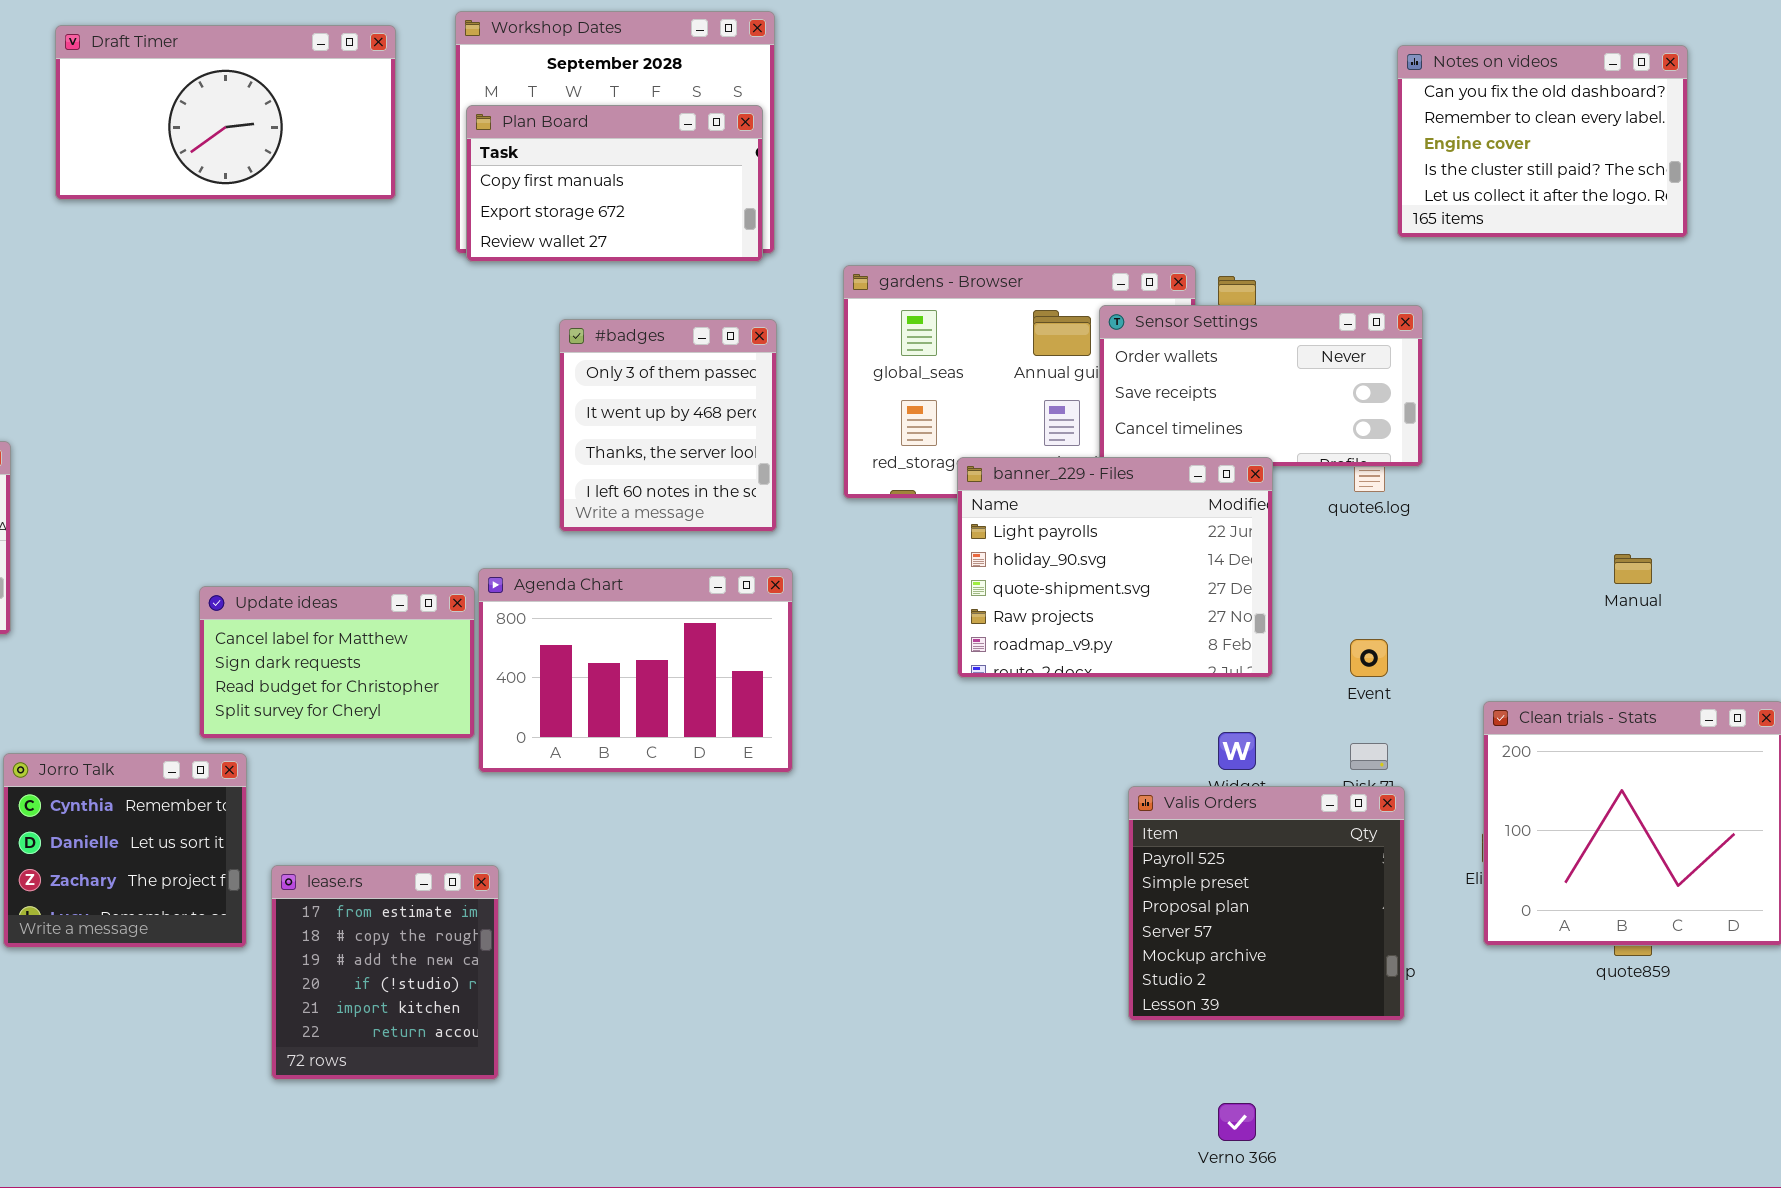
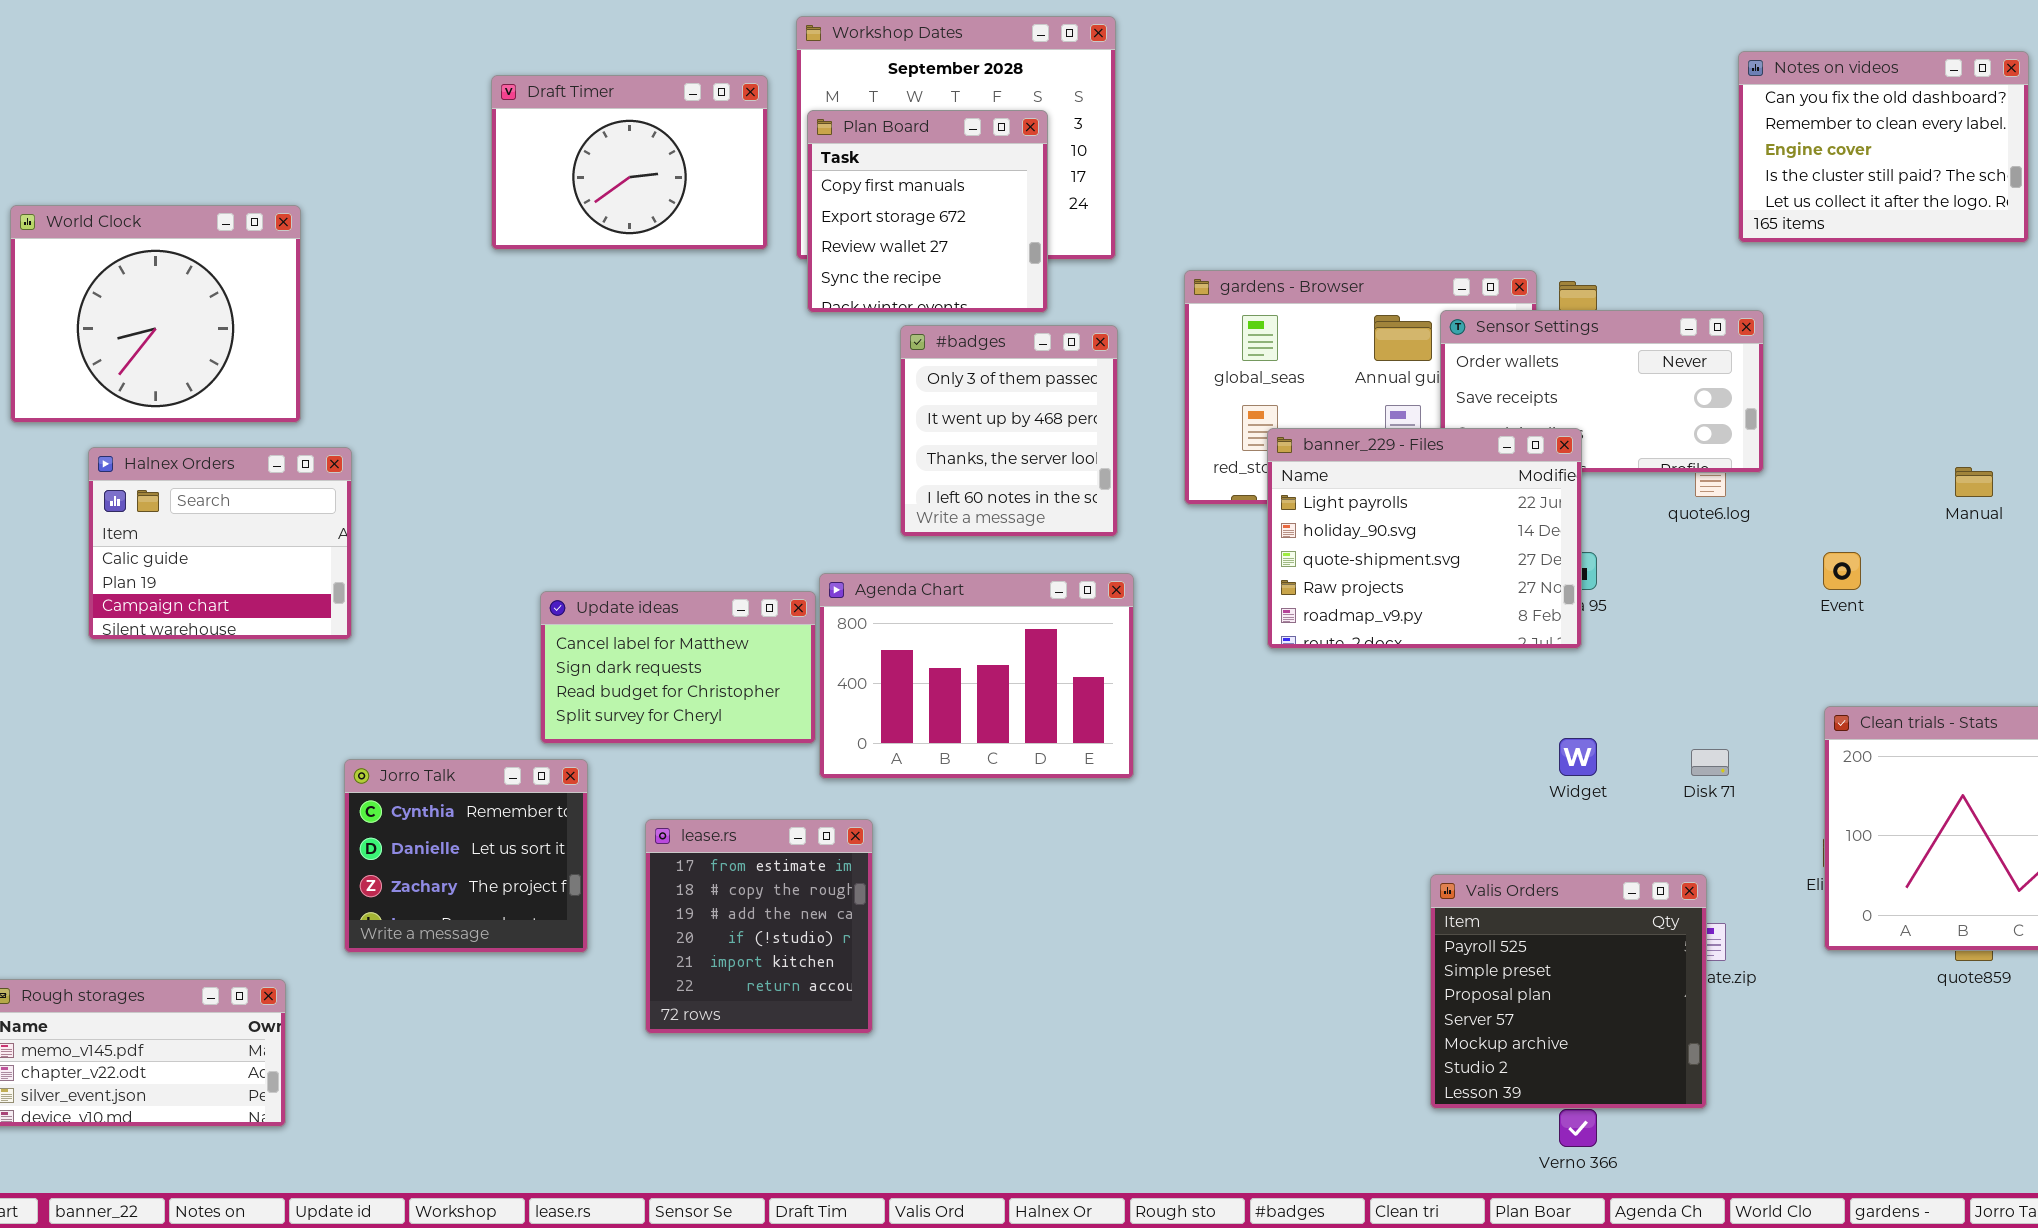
Draft Timer: [55,25,396,200] -> [491,75,768,250], moved, resized
Plan Board: [466,105,763,262] -> [807,110,1048,313], resized
banner_229 - Files: [957,457,1273,678] -> [1267,428,1582,649], moved
Manual: [1614,554,1652,584] -> [1955,467,1993,497], moved
Event: [1350,639,1388,677] -> [1823,552,1861,590], moved
Valis Orders: [1128,786,1405,1021] -> [1430,874,1707,1109], moved
lease.rs: [271,865,499,1080] -> [645,819,873,1034], moved

